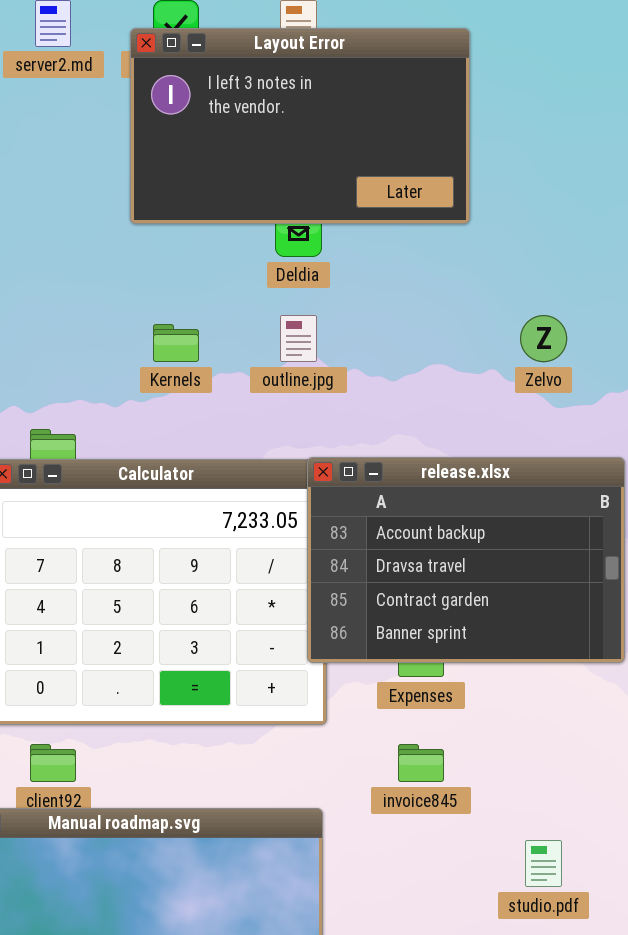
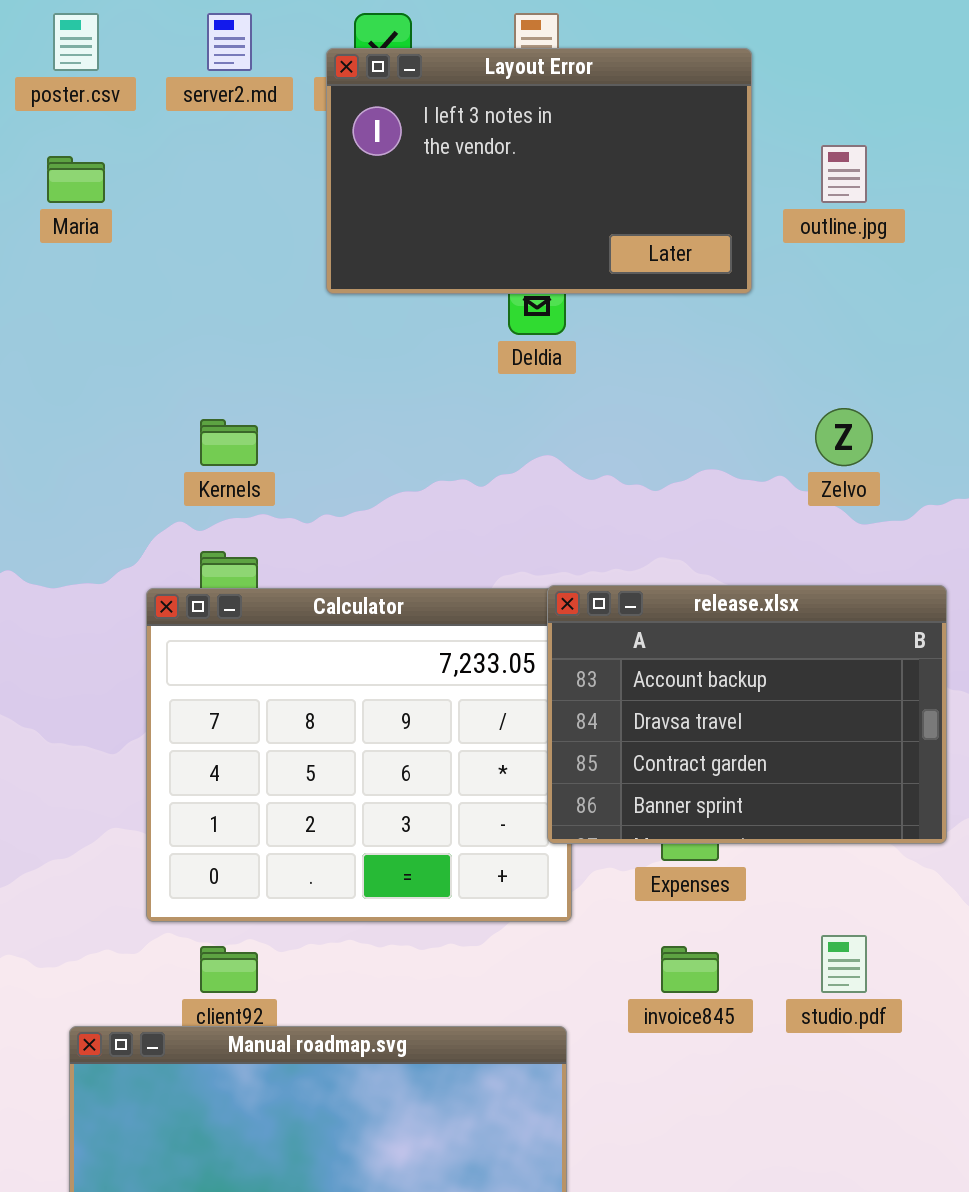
outline.jpg: [280,315,317,362] -> [821,145,867,203], moved
Kernels: [153,324,199,362] -> [200,419,258,466], moved
studio.pdf: [525,840,562,887] -> [821,935,867,993], moved

